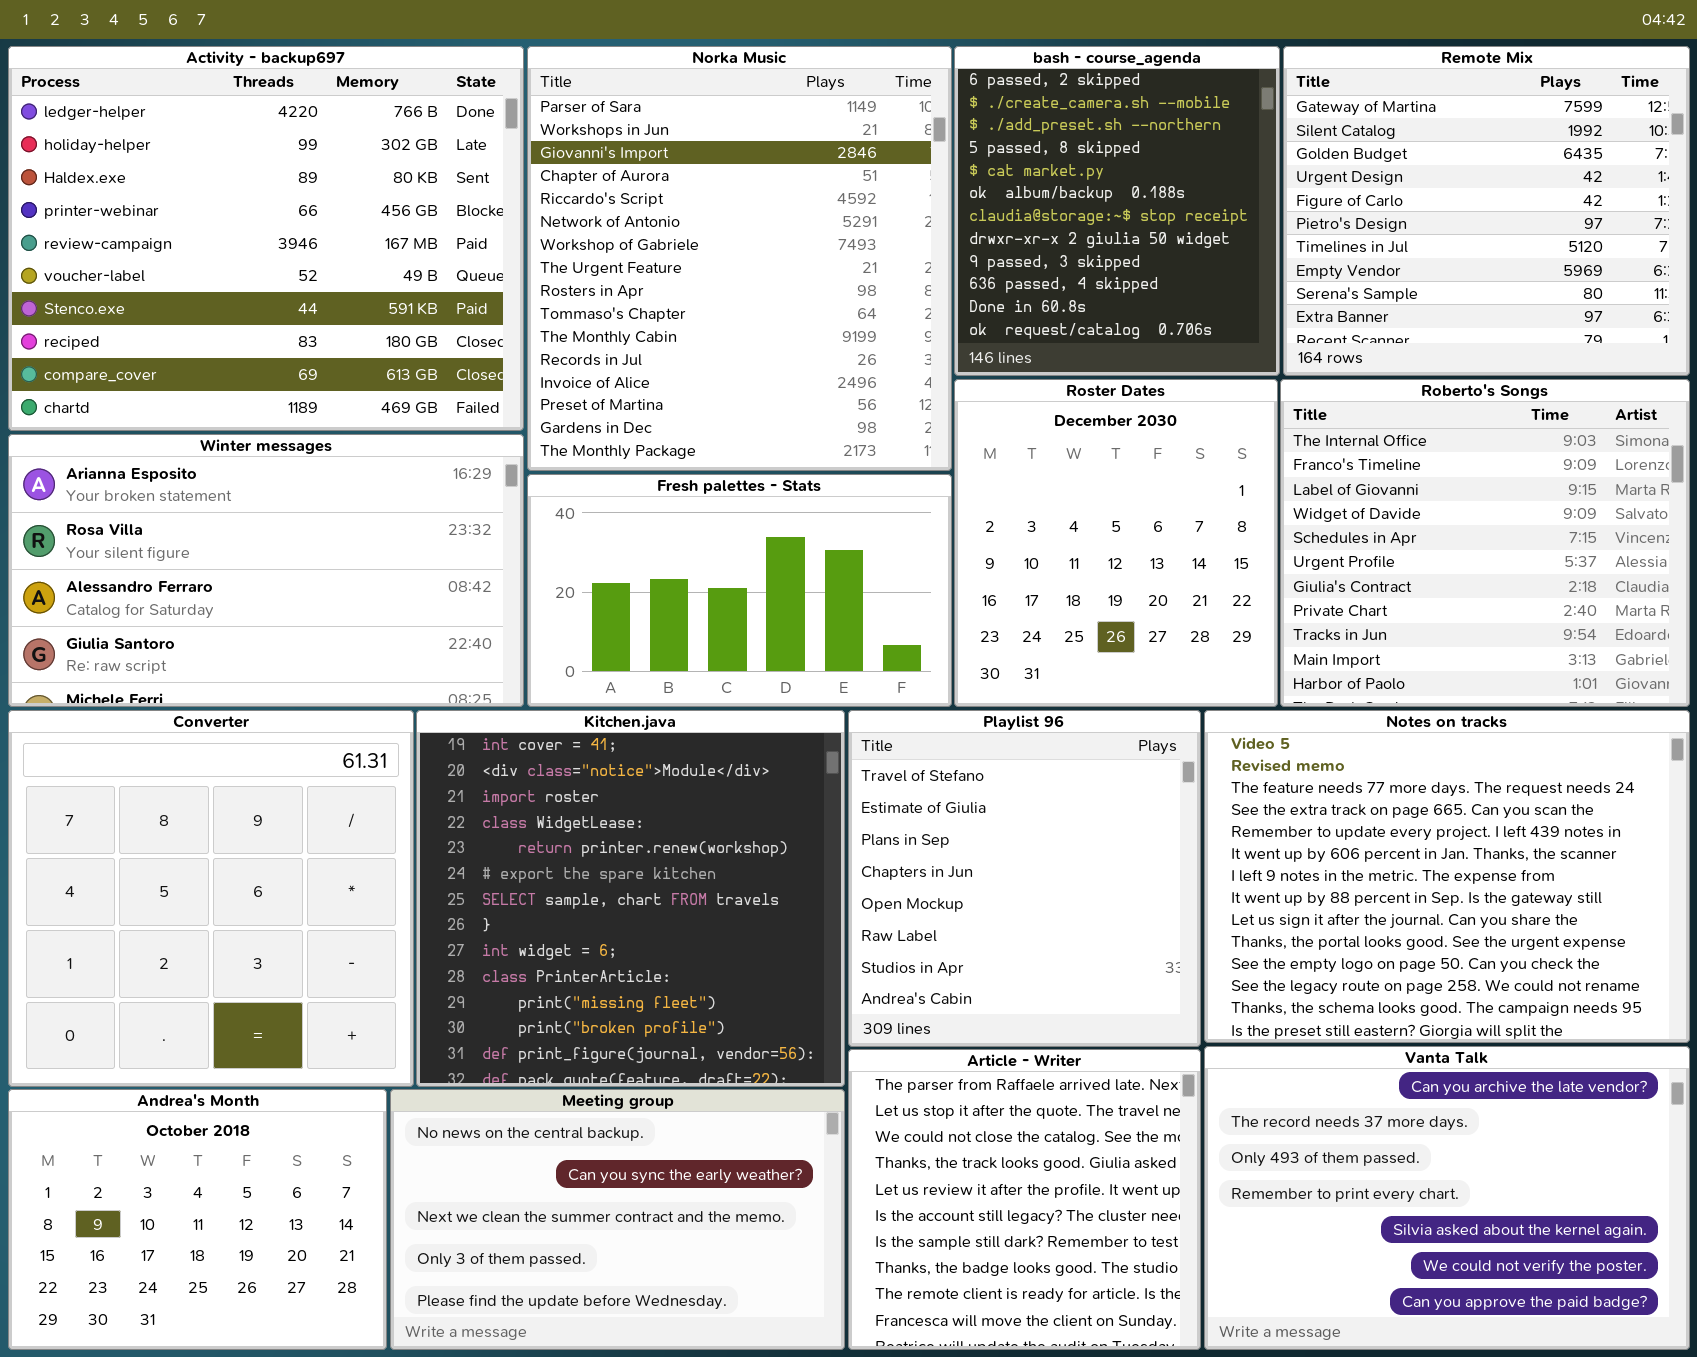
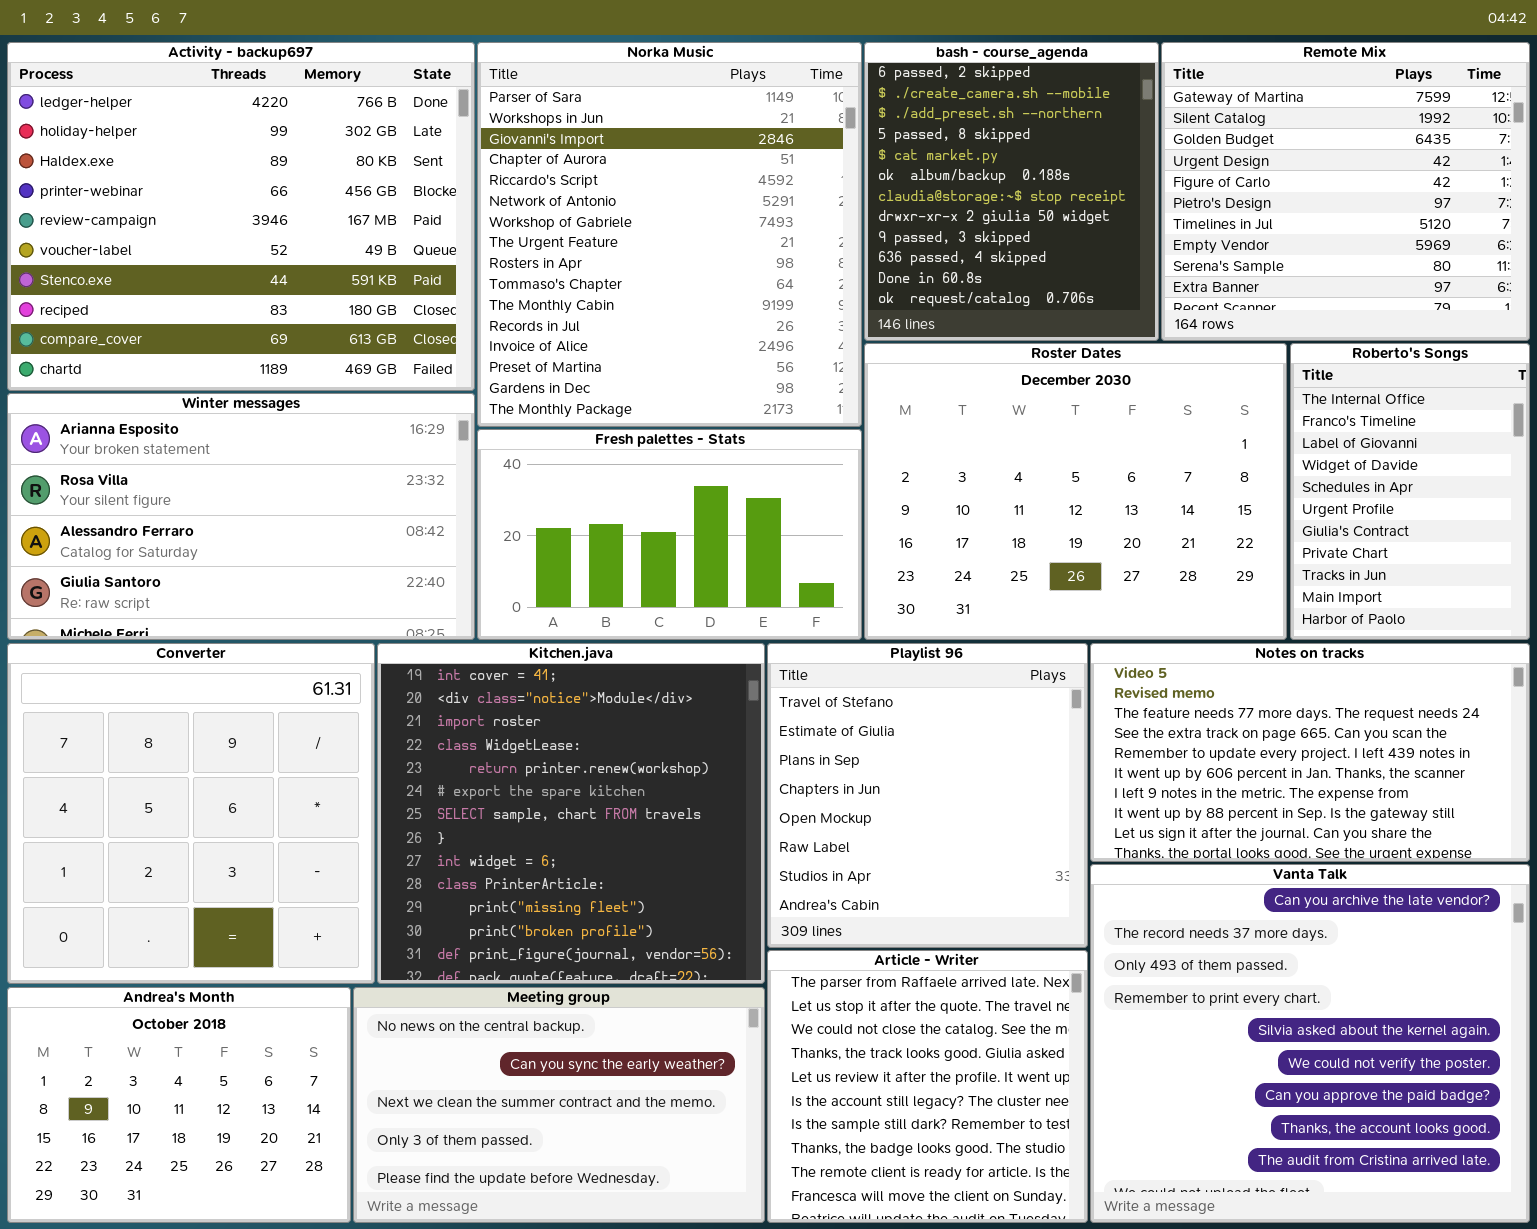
Roster Dates: [954,379,1278,707] -> [864,343,1287,640], resized
Roberto's Songs: [1280,379,1690,707] -> [1290,343,1530,640], resized
Notes on tracks: [1204,710,1690,1043] -> [1090,643,1530,862], resized
Vanta Talk: [1204,1046,1690,1350] -> [1090,864,1530,1223], resized

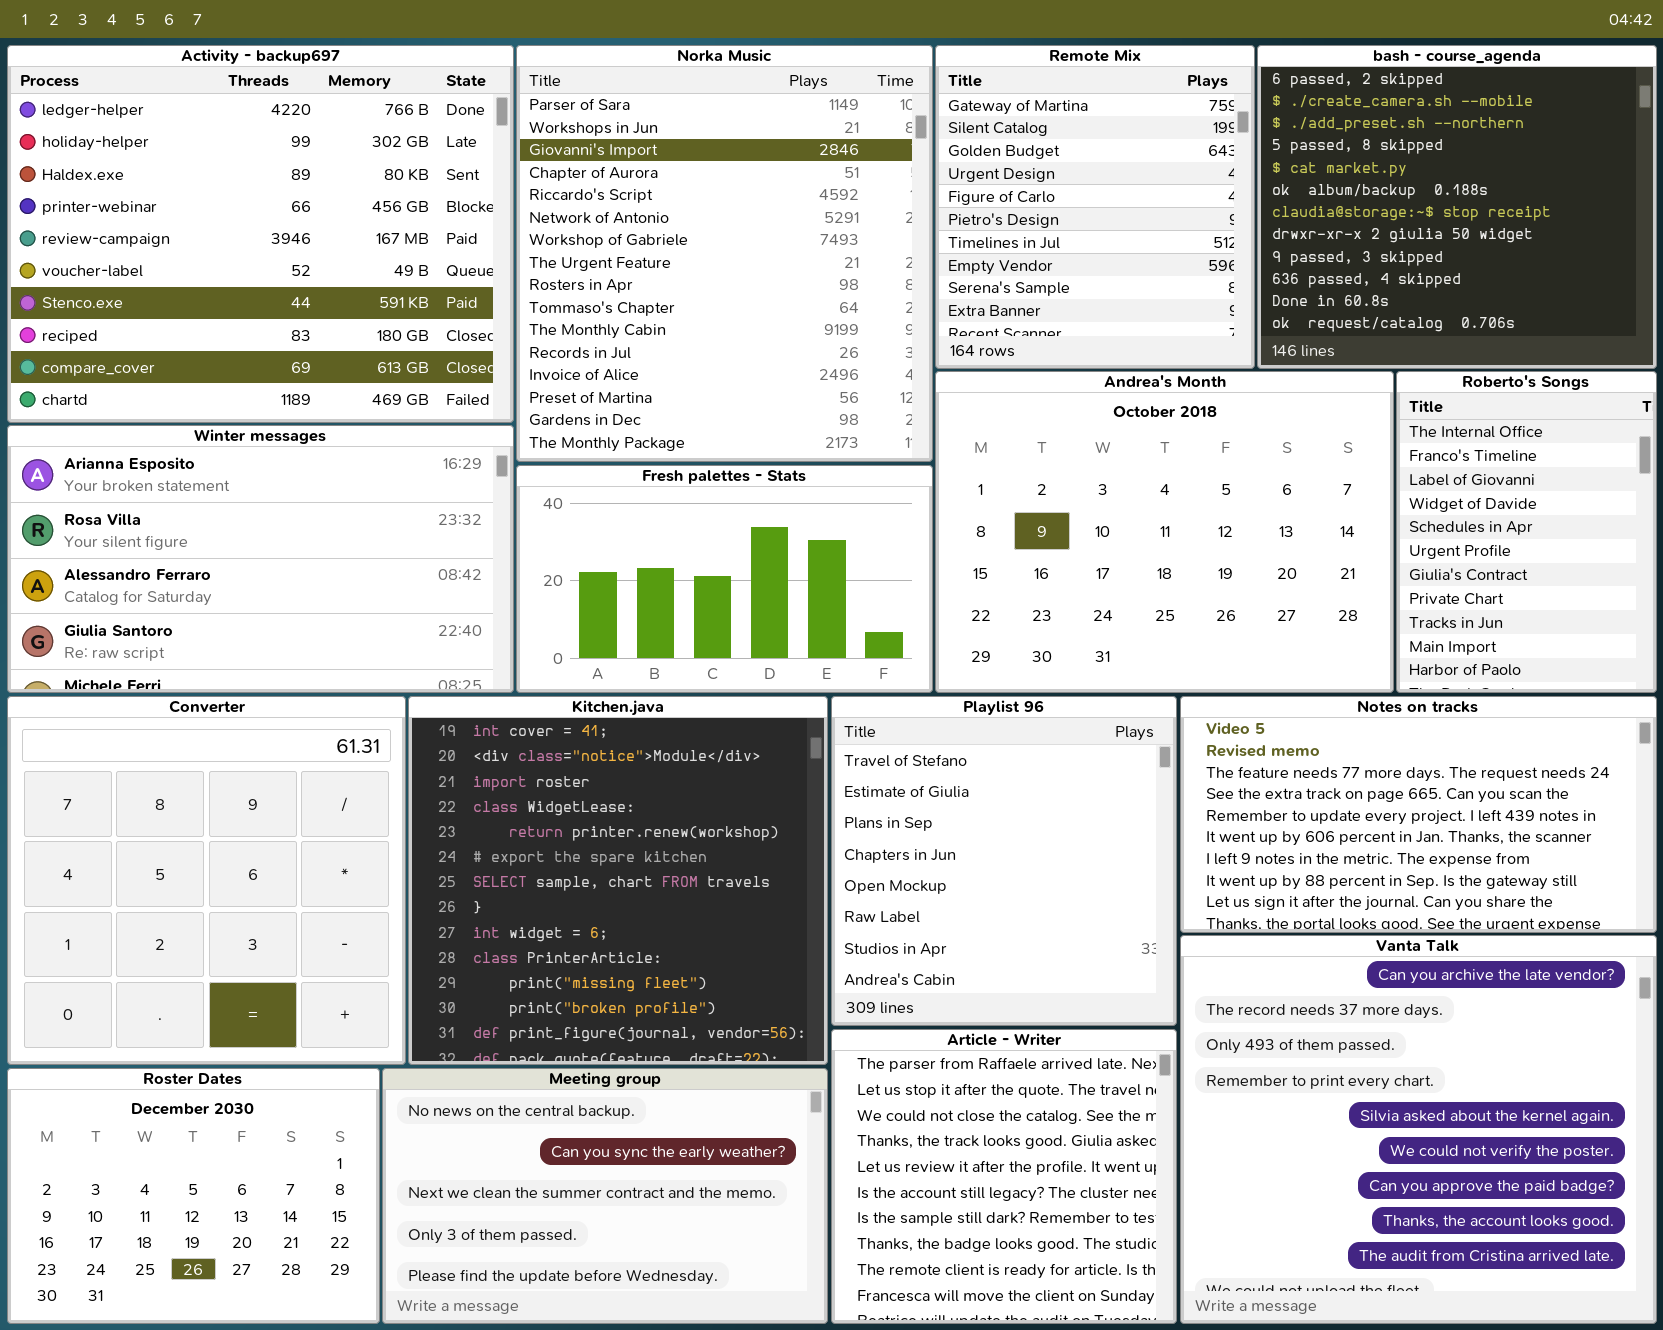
bash - course_agenda: [864,42,1159,341] -> [1257,45,1657,369], moved, resized
Remote Mix: [1161,42,1530,341] -> [935,45,1255,369], moved, resized
Roster Dates: [864,343,1287,640] -> [7,1068,380,1324], moved, resized
Andrea's Month: [7,987,351,1223] -> [935,371,1394,693], moved, resized

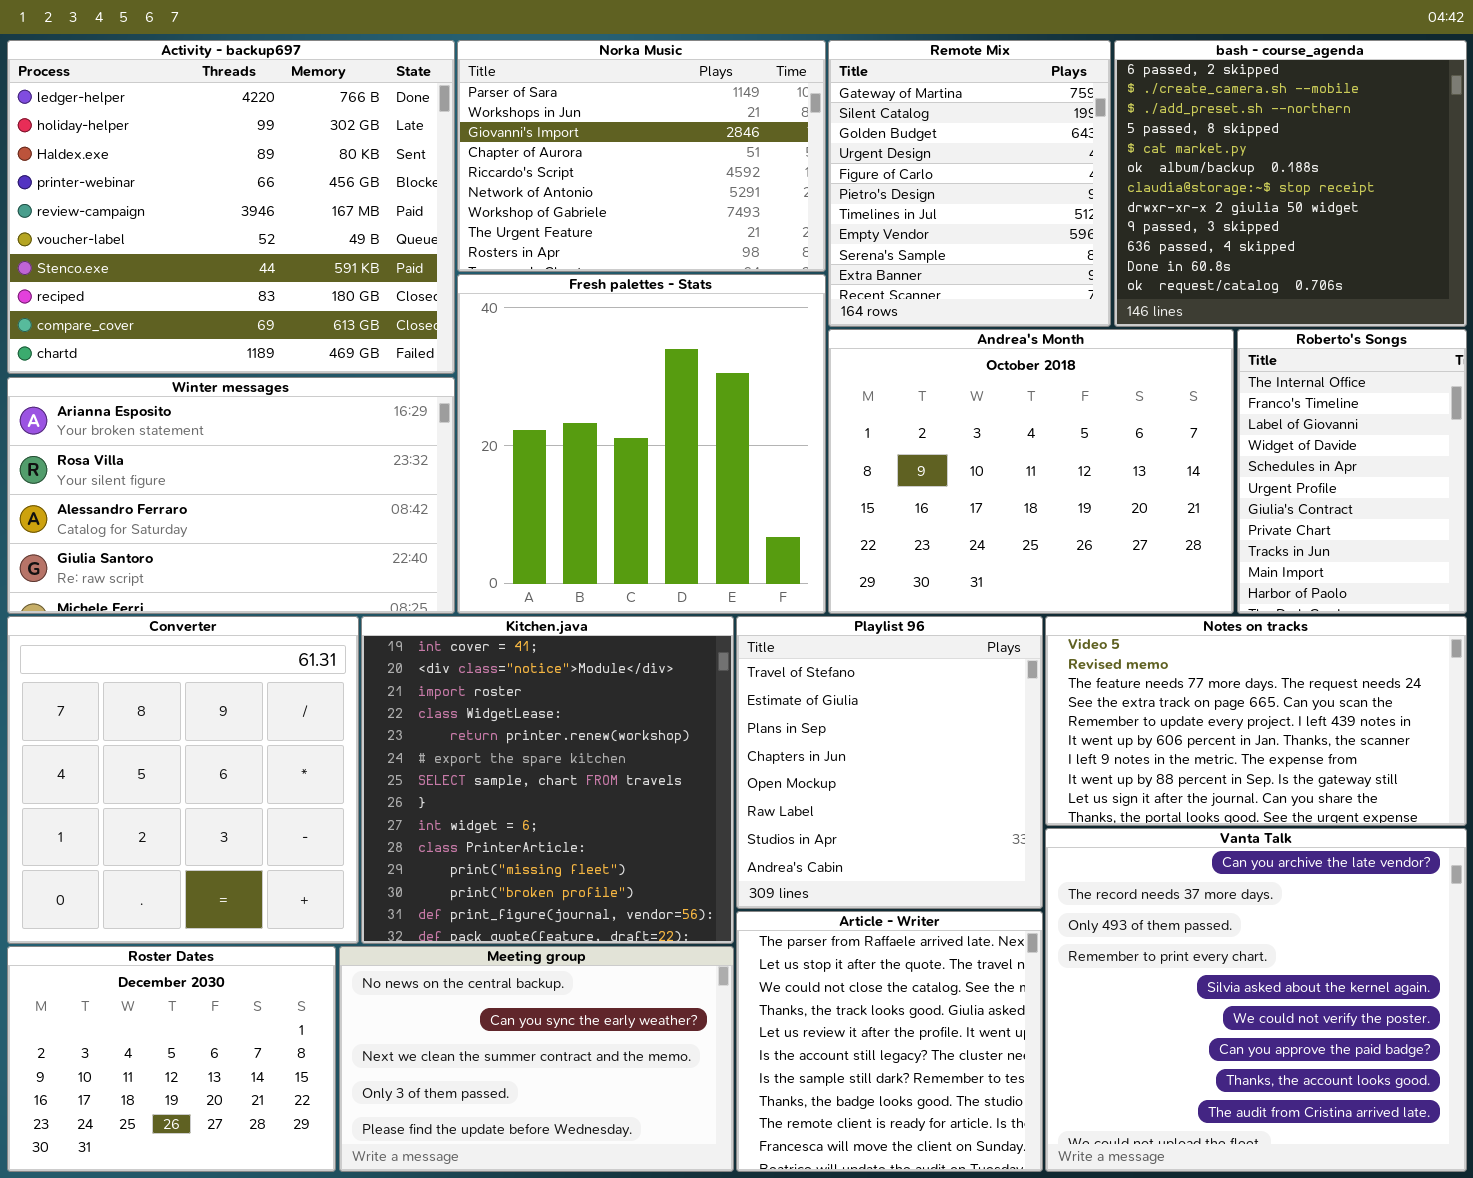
Norka Music: [516,45,933,462] -> [457,40,826,272], resized
Fresh palettes - Stats: [516,465,933,693] -> [457,274,826,614], resized

